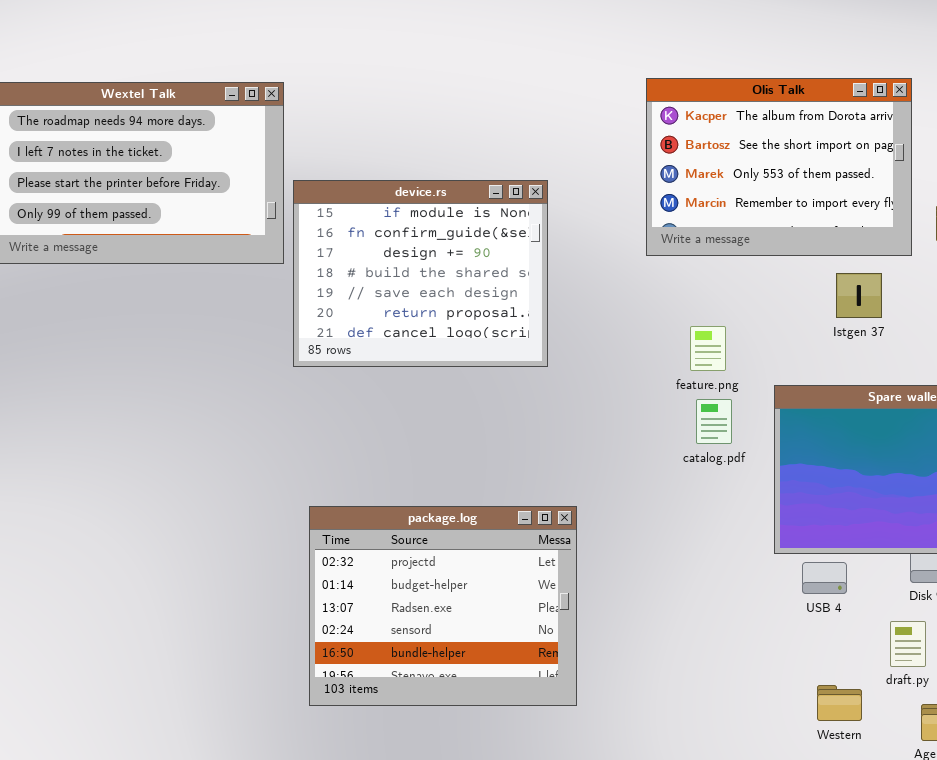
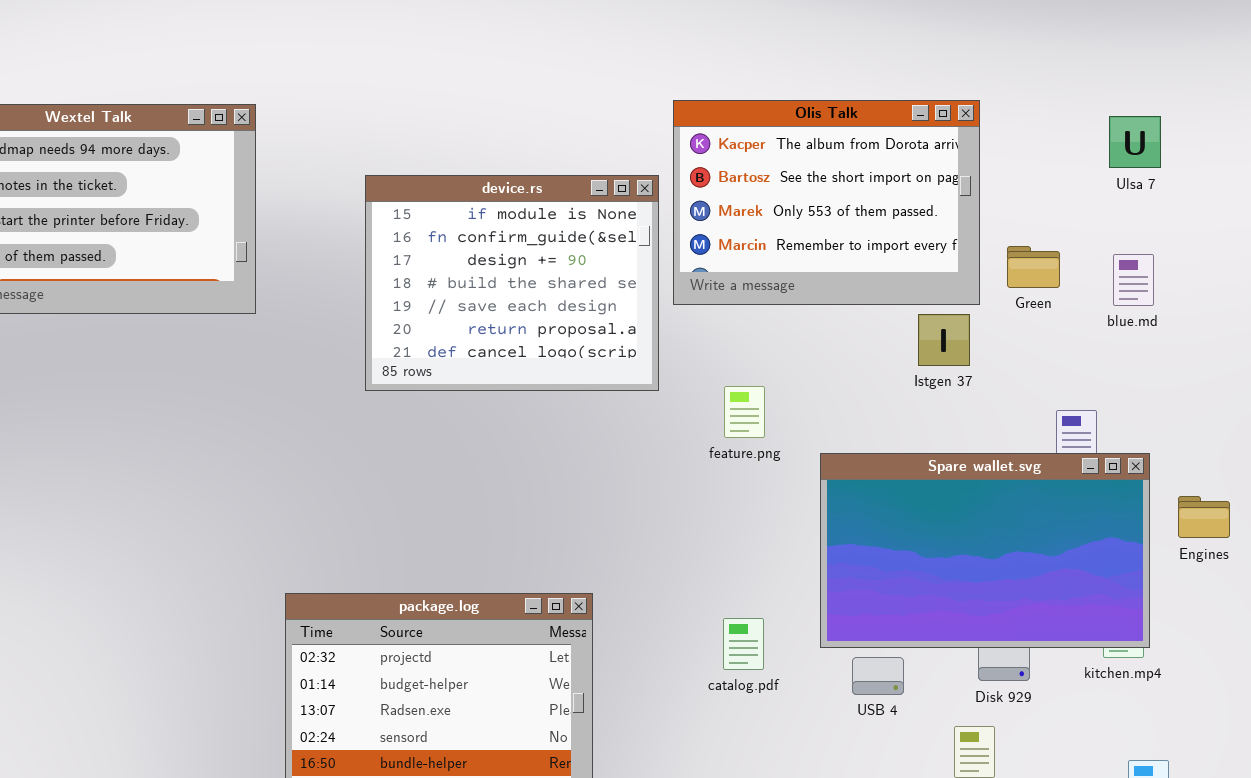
device.rs: [293,180,548,367] -> [365,175,659,391], moved
Istgen 37: [836,273,882,318] -> [918,314,970,366], moved
catalog.pdf: [696,399,732,444] -> [723,618,764,670], moved

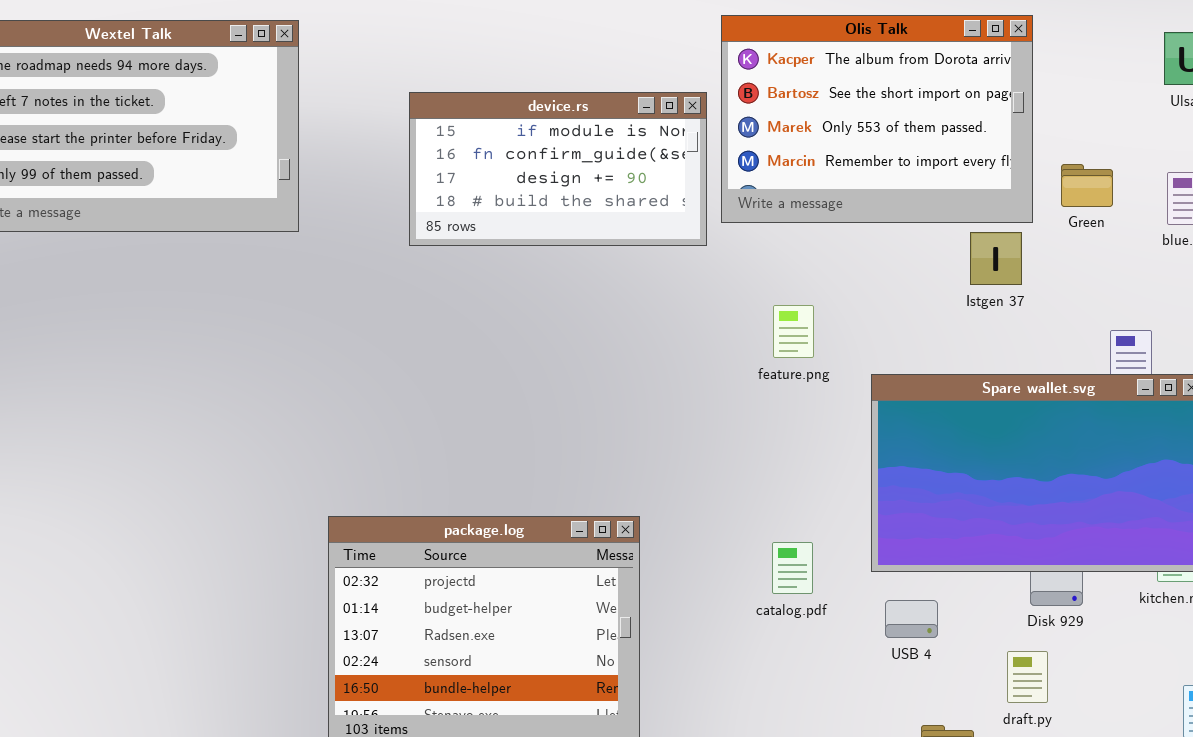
device.rs: [365,175,659,391] -> [409,92,707,246], resized
USB 4: [852,657,904,695] -> [885,600,938,638], moved

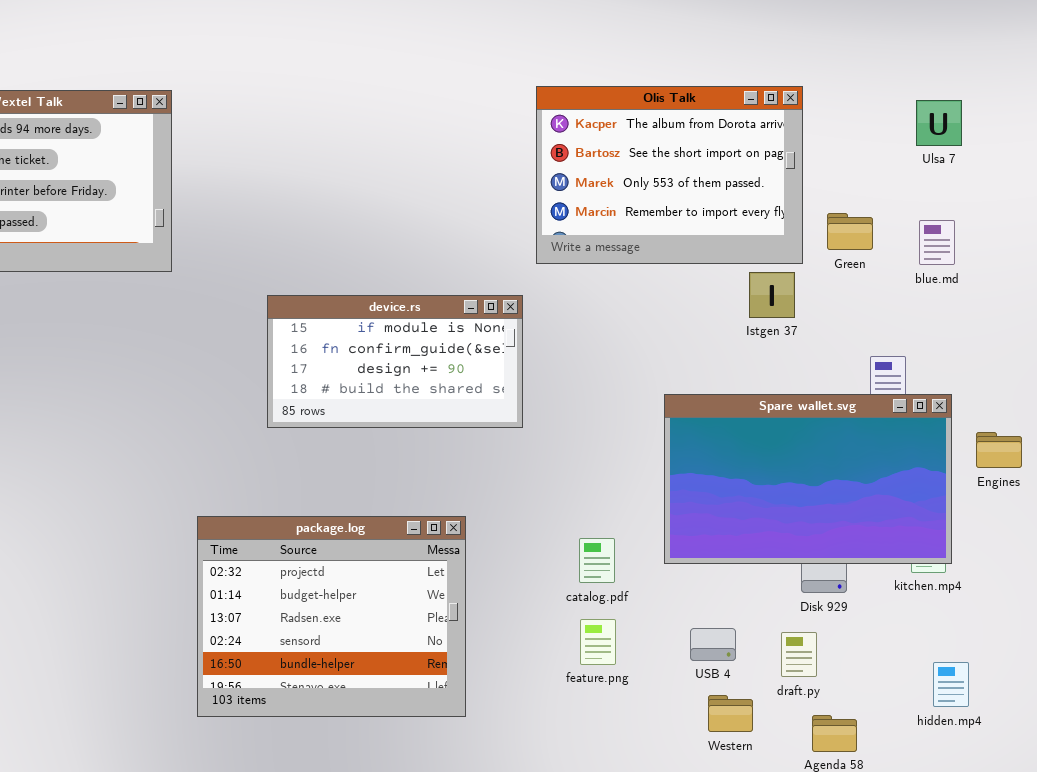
device.rs: [409,92,707,246] -> [267,295,523,428], moved
feature.png: [773,305,814,358] -> [580,619,616,665], moved
USB 4: [885,600,938,638] -> [690,628,736,661], moved

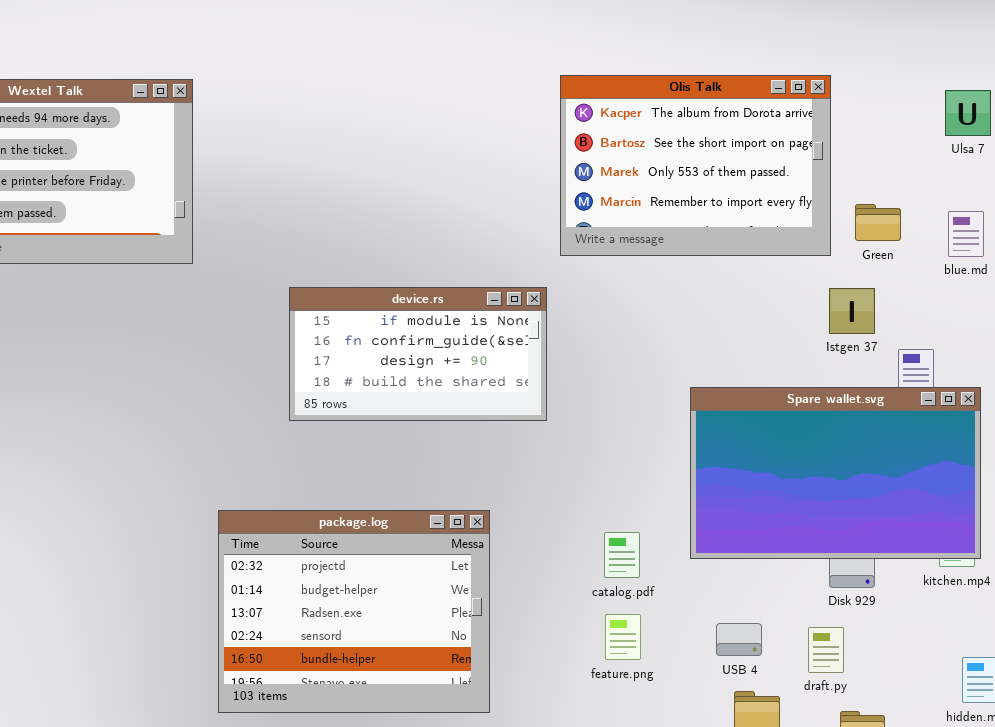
Istgen 37: [749,272,795,318] -> [829,288,875,334], moved

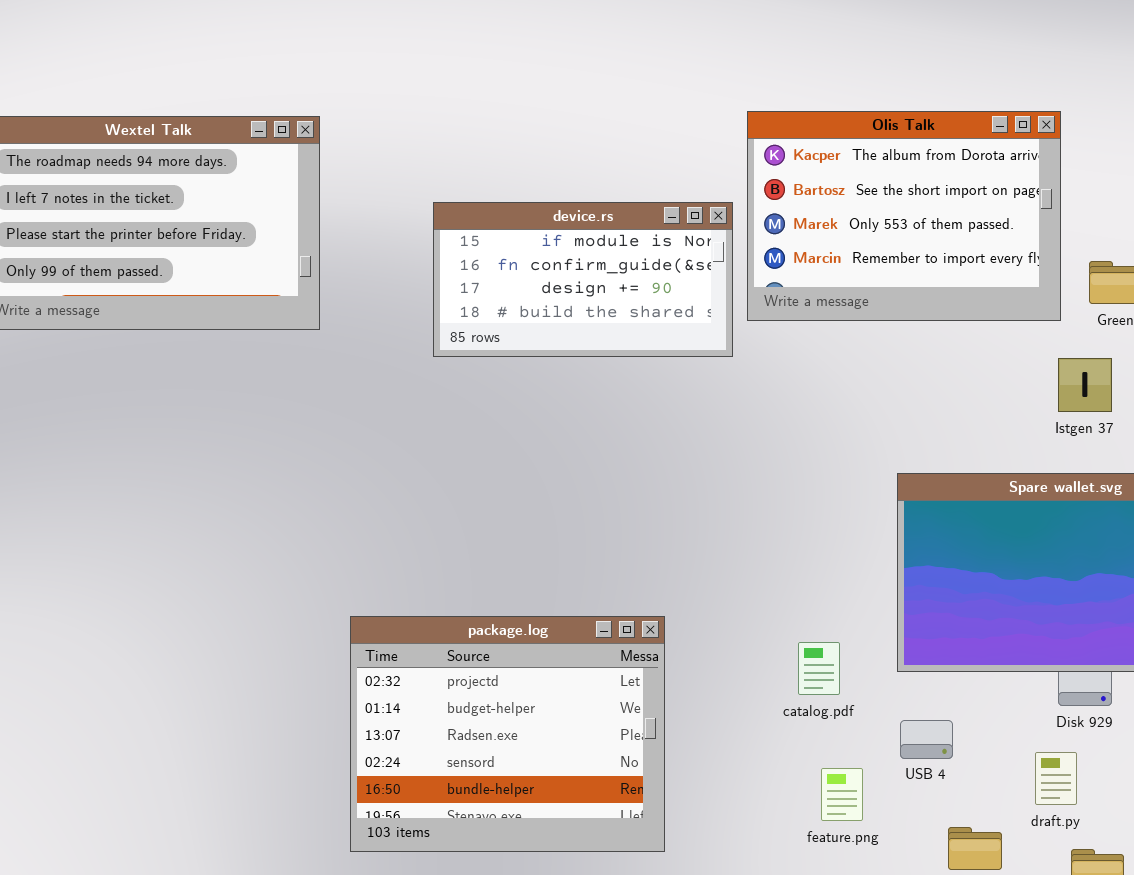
device.rs: [289,287,547,421] -> [433,202,733,357], moved
feature.png: [605,614,641,660] -> [821,768,863,821], moved
USB 4: [716,623,762,656] -> [900,720,953,759], moved

